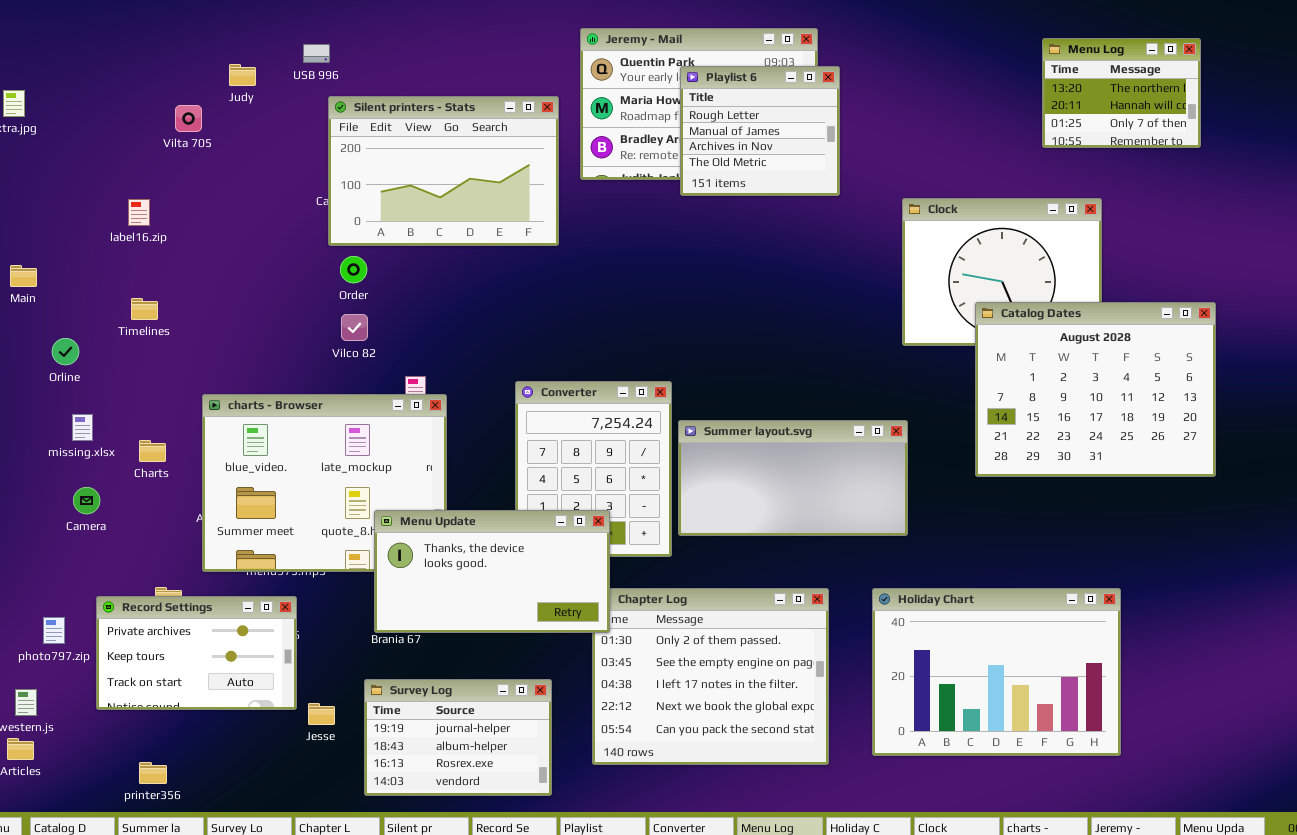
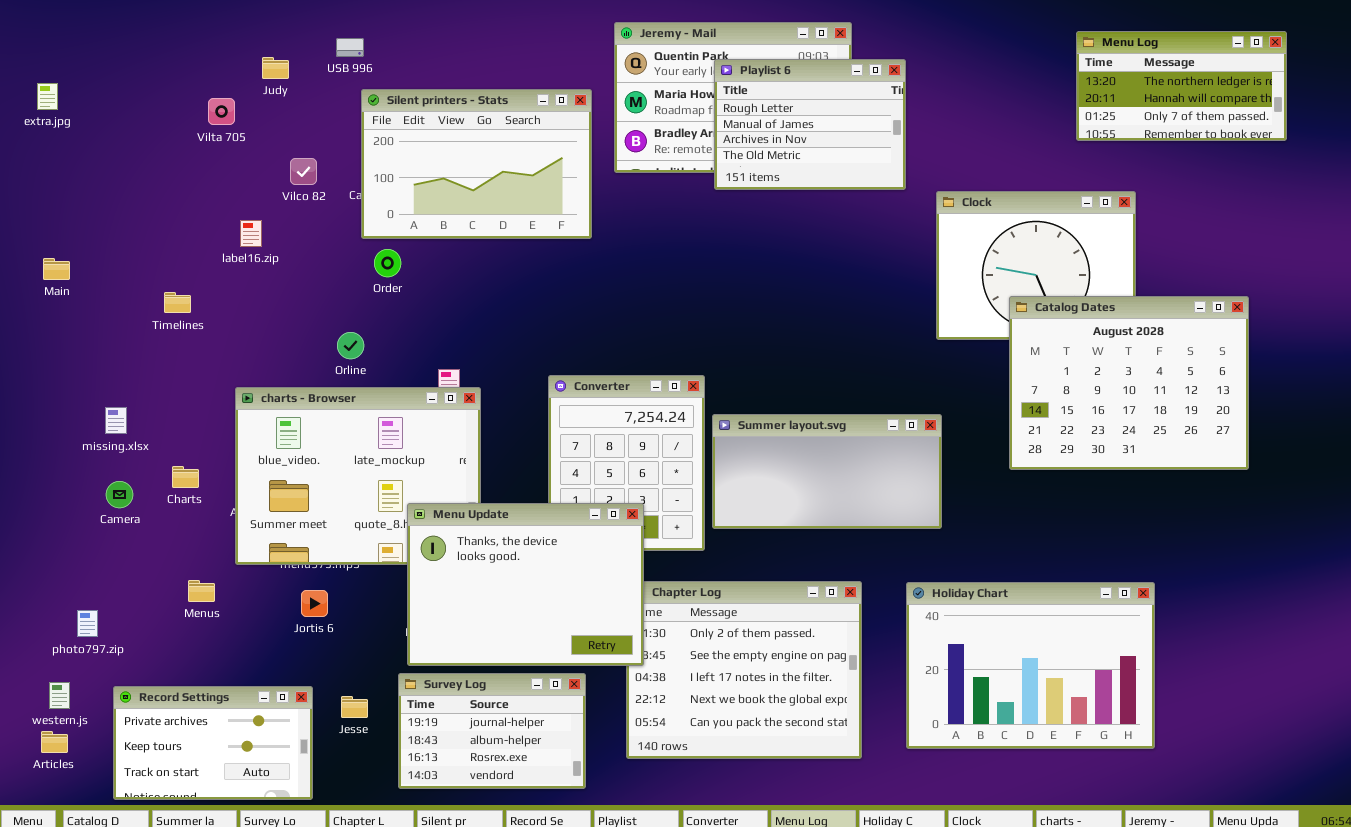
Menu Log: [1042,38,1201,148] -> [1076,31,1287,141], resized
Playlist 6: [680,66,840,196] -> [714,59,906,190], resized
label16.zip: [128,199,150,226] -> [240,220,262,247], moved
Vilco 82: [341,314,368,341] -> [290,158,317,185], moved
Orline: [52,338,79,365] -> [337,332,364,359], moved
Charts: [139,440,166,462] -> [172,466,199,488], moved
Menu Update: [374,510,610,633] -> [407,503,644,666], resized
Record Settings: [96,596,297,710] -> [113,686,313,800], moved

